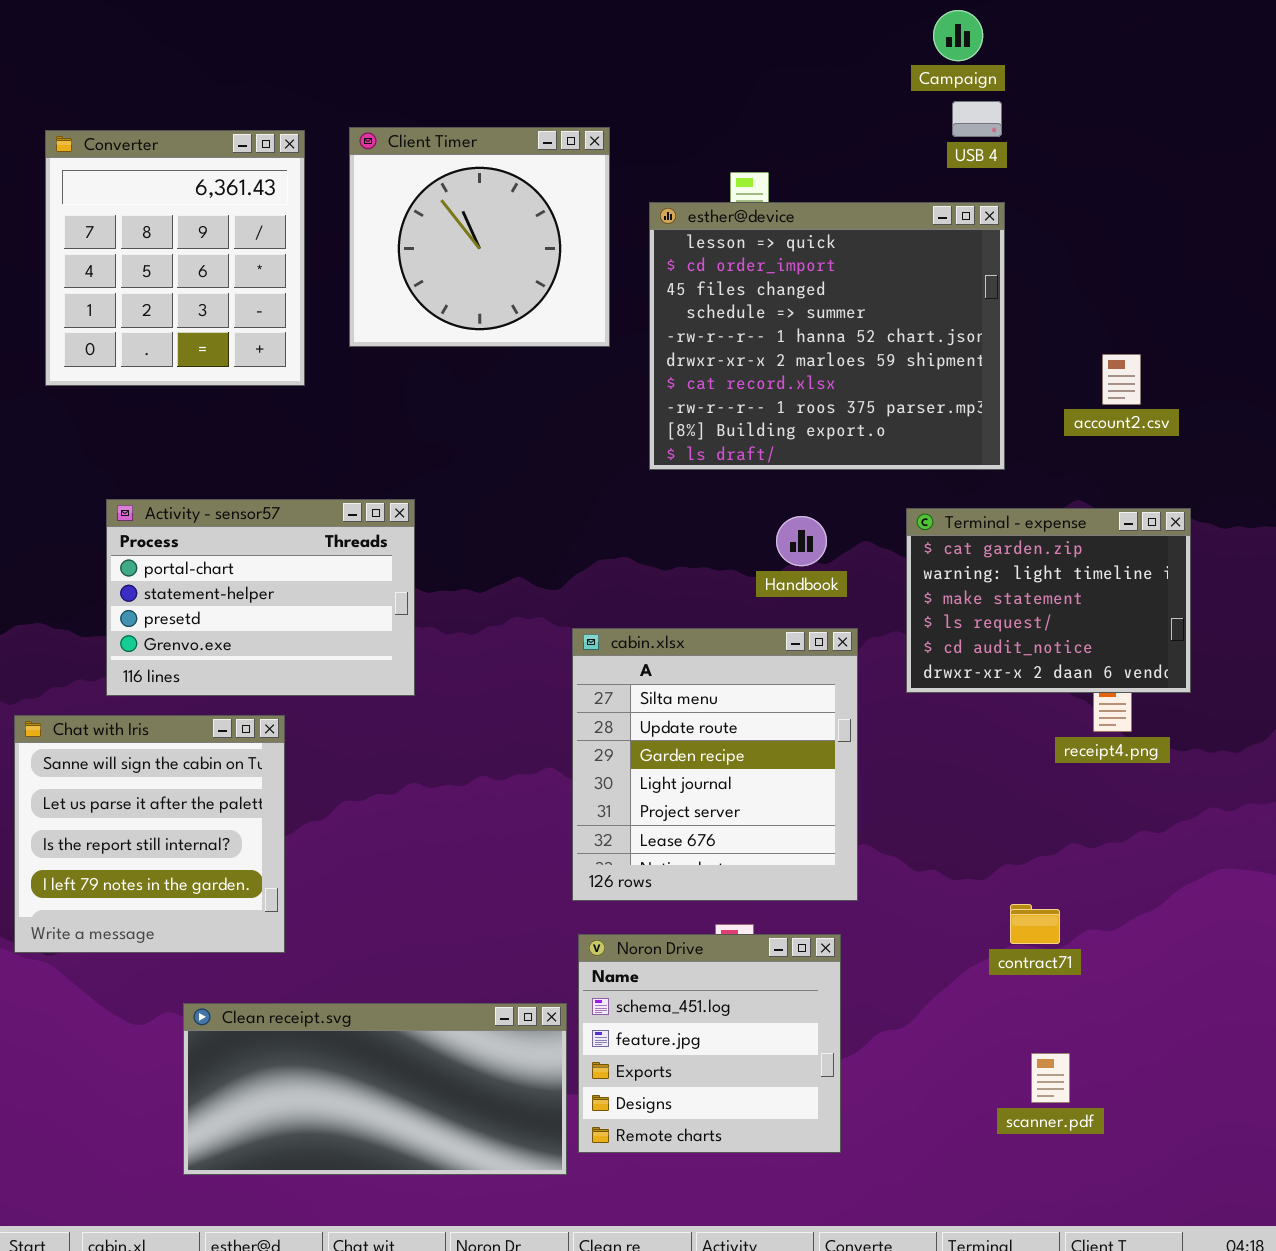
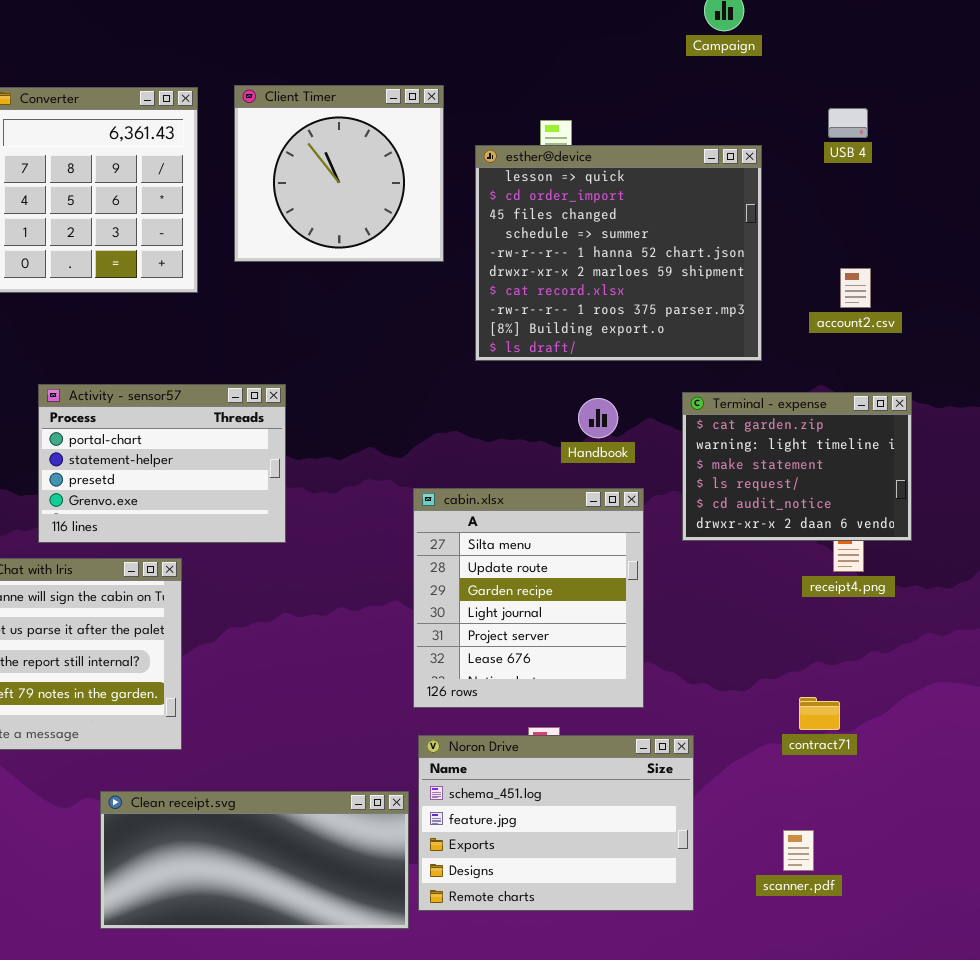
USB 4: [952,101,1002,137] -> [828,108,868,138], moved
contract71: [1010,904,1060,944] -> [799,697,840,730], moved
Noron Drive: [578,934,841,1153] -> [418,735,694,911], resized

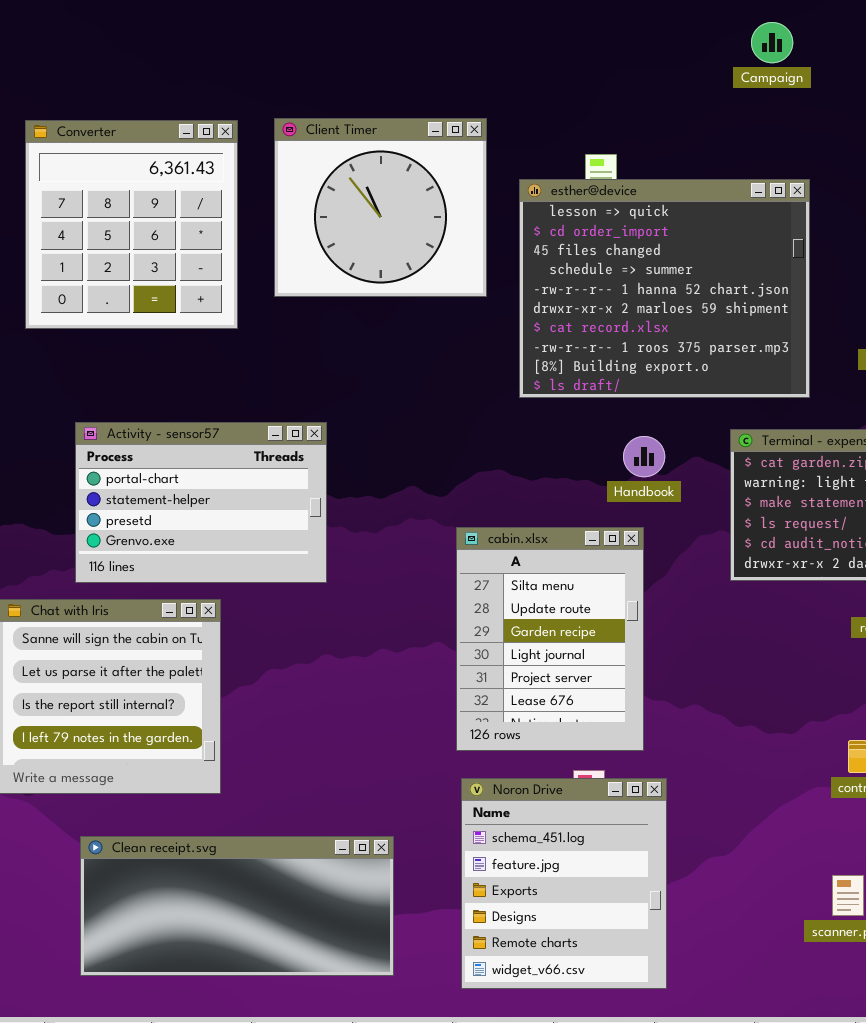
cabin.xlsx: [413,488,644,708] -> [456,527,644,751], resized
Noron Drive: [418,735,694,911] -> [461,778,667,989], resized
Clean receipt.svg: [100,791,409,929] -> [80,836,394,976], moved

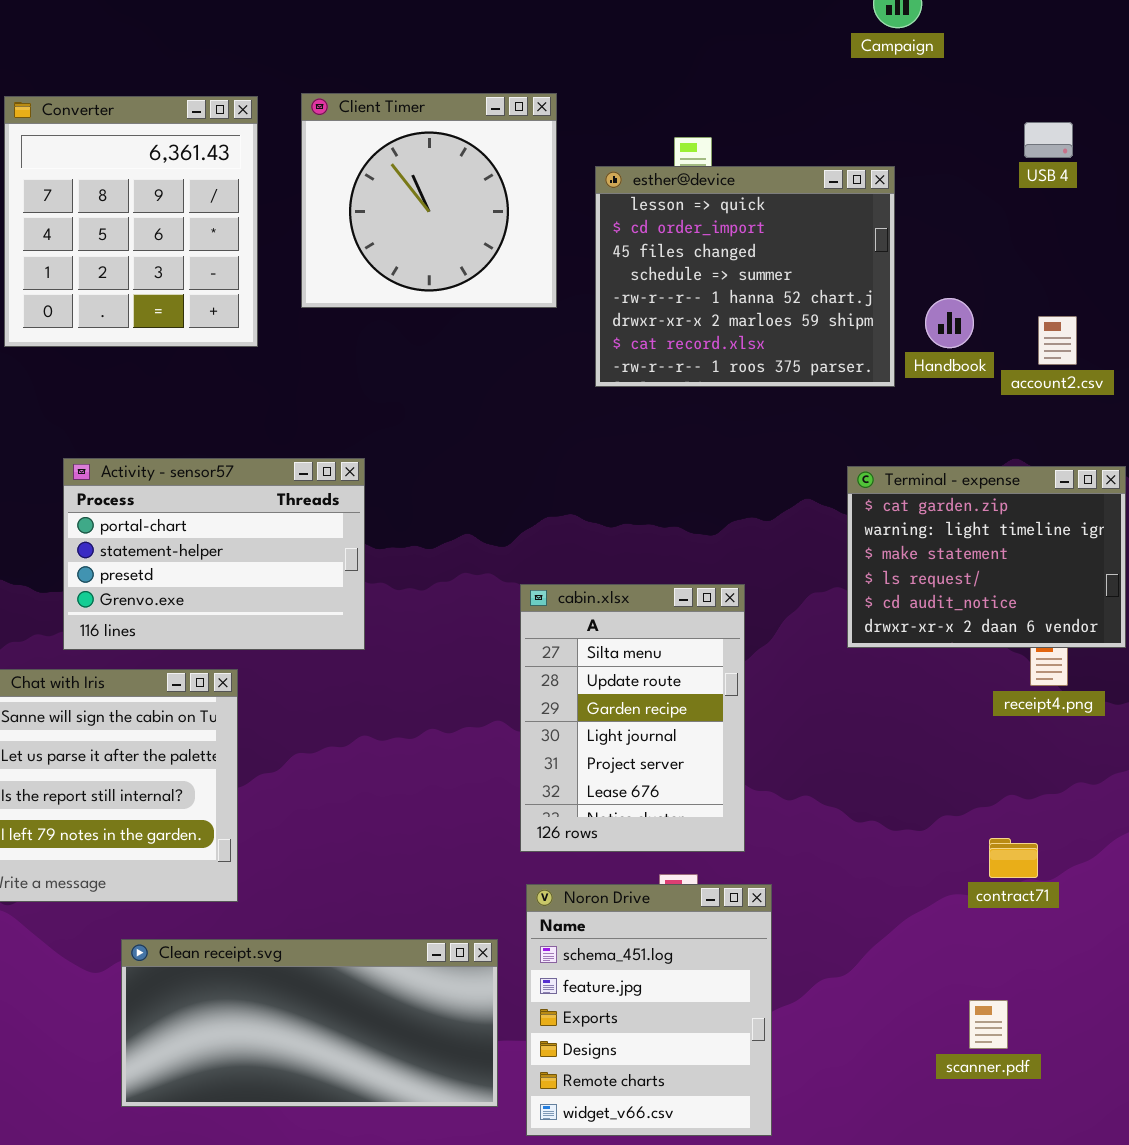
esther@device: [519,179,810,398] -> [595,166,895,387], resized
Handbook: [623,436,665,477] -> [925,298,974,348], moved
Clean receipt.svg: [80,836,394,976] -> [121,939,498,1107], moved

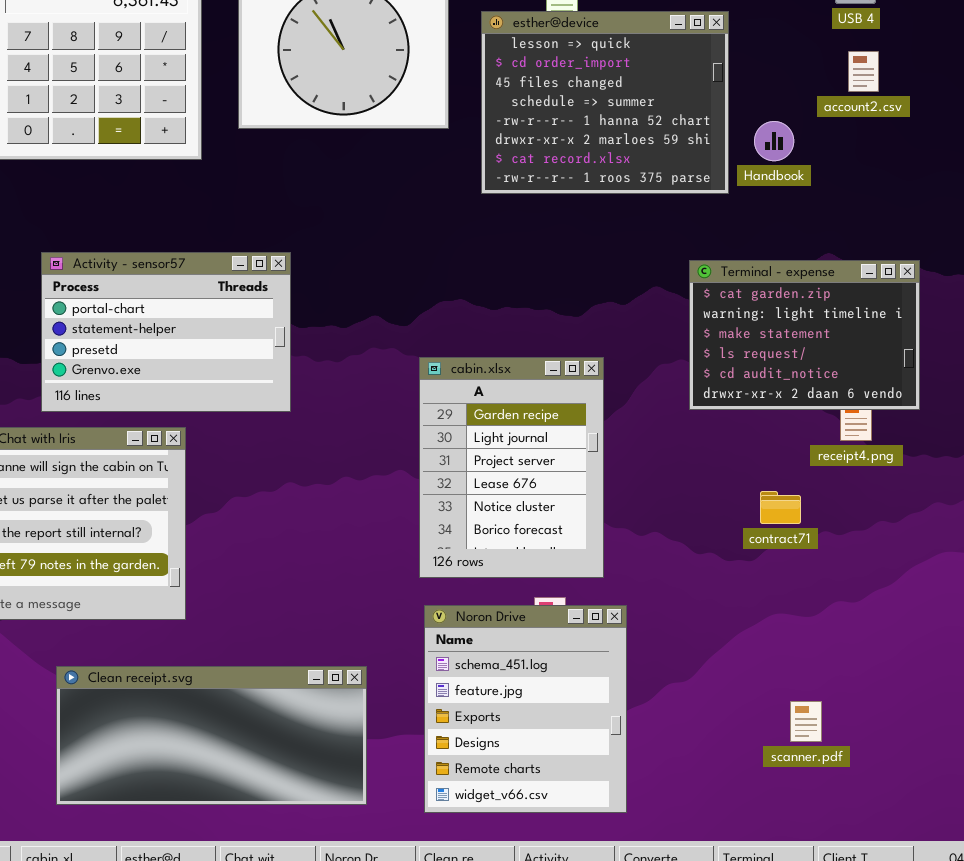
account2.csv: [1038,316,1077,365] -> [848,51,879,92], moved
cabin.xlsx: [520,584,745,852] -> [419,357,604,578], scrolled down 2 rows
contract71: [989,838,1038,878] -> [760,491,801,524], moved
Clean receipt.svg: [121,939,498,1107] -> [56,666,367,805], moved

